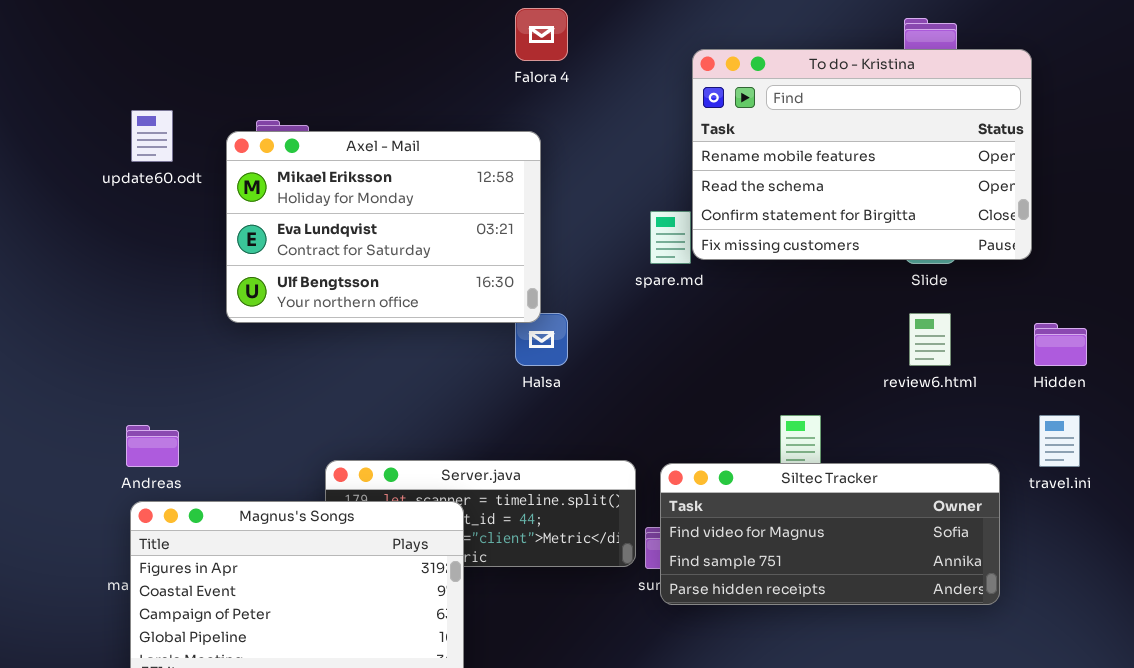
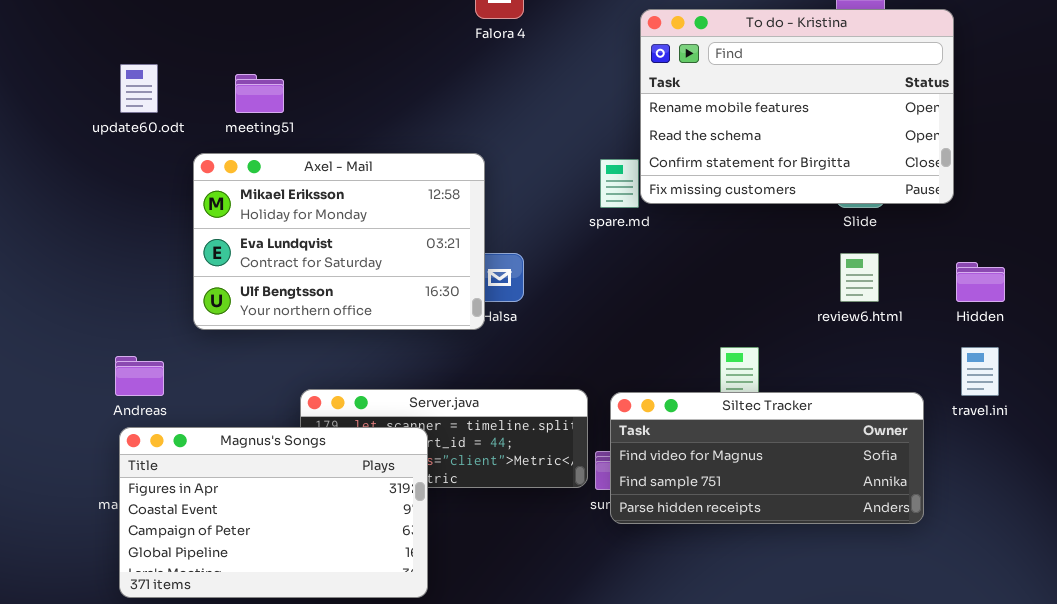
Axel - Mail: [226,131,541,323] -> [193,153,485,330], moved

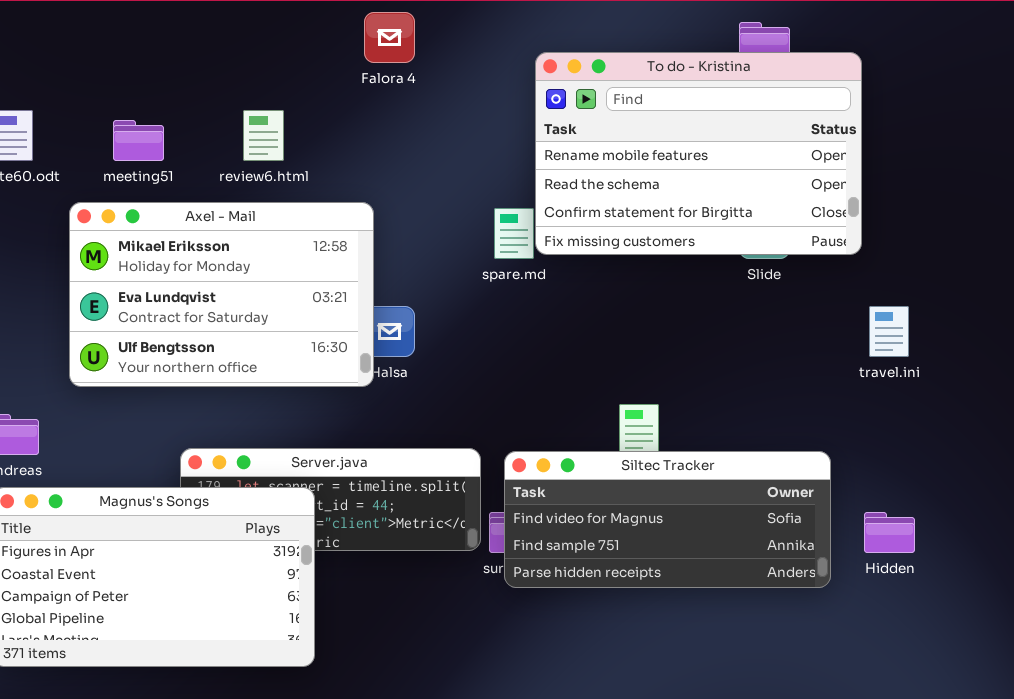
review6.html: [840,253,879,302] -> [243,110,284,161], moved
Hidden: [956,262,1005,302] -> [864,512,915,553], moved
travel.ini: [961,347,999,396] -> [869,306,909,357], moved

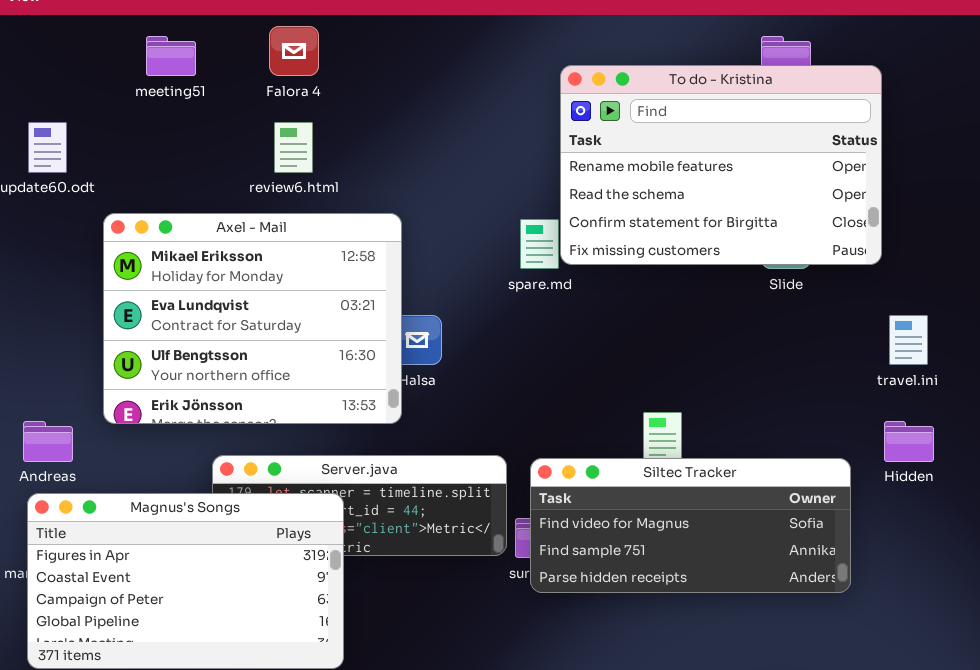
Falora 4: [364,12,415,63] -> [269,26,319,76], moved
meeting51: [113,120,164,161] -> [146,36,196,76], moved
Axel - Mail: [69,202,374,387] -> [103,213,402,424], resized
Hidden: [864,512,915,553] -> [884,421,934,462], moved

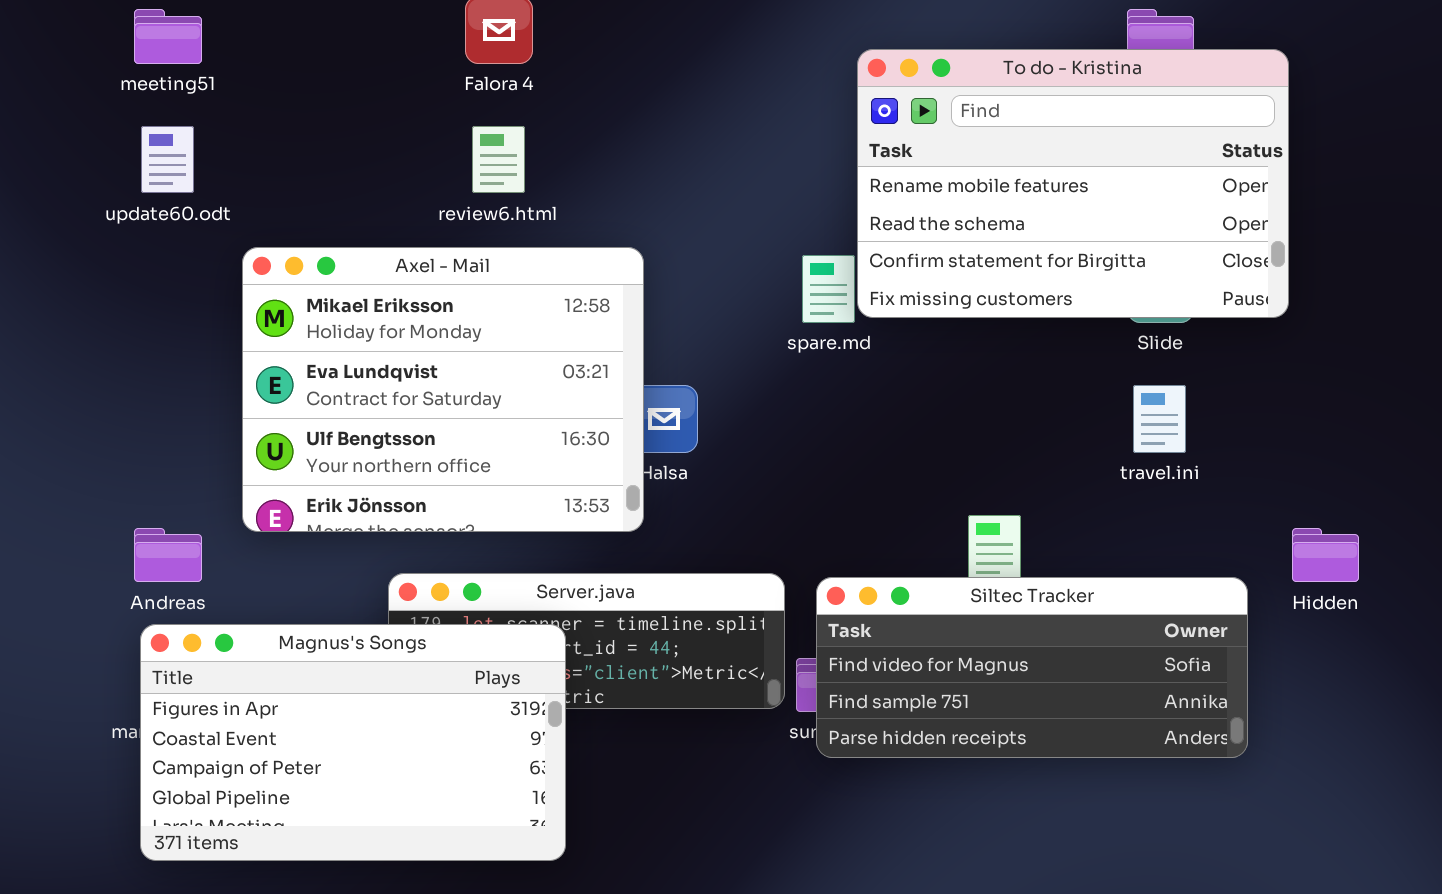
meeting51: [146,36,196,76] -> [134,9,202,64], moved
travel.ini: [889,315,928,365] -> [1133,385,1186,453], moved

